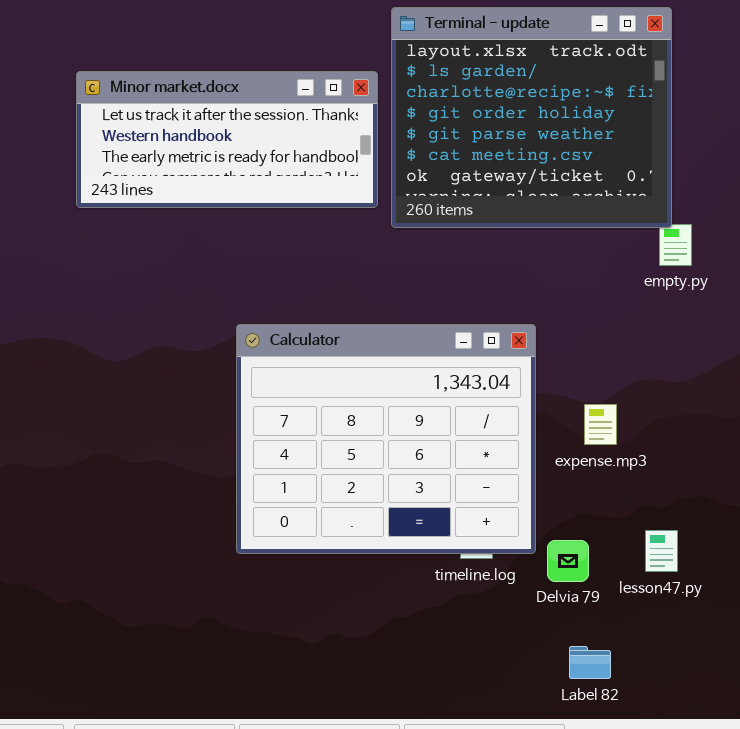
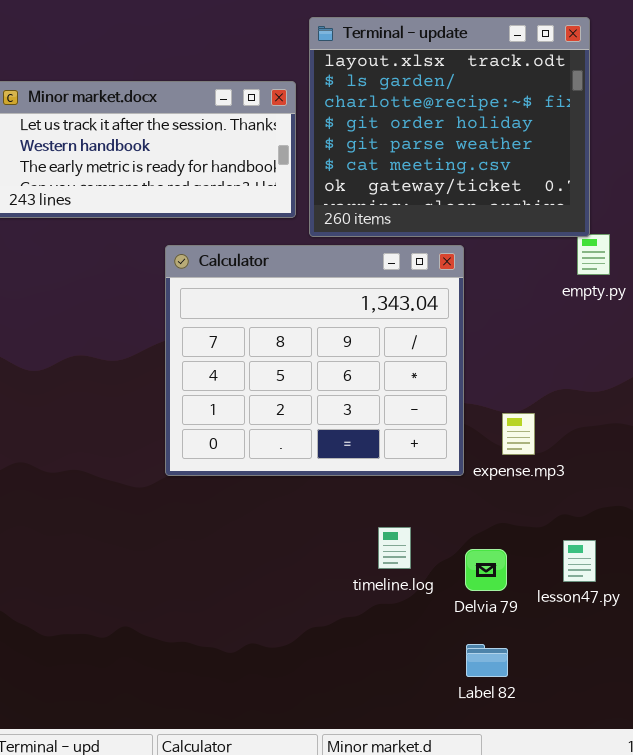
Calculator: [236,324,536,554] -> [165,245,464,476], moved
Label 82: [569,646,611,679] -> [466,644,508,677], moved

